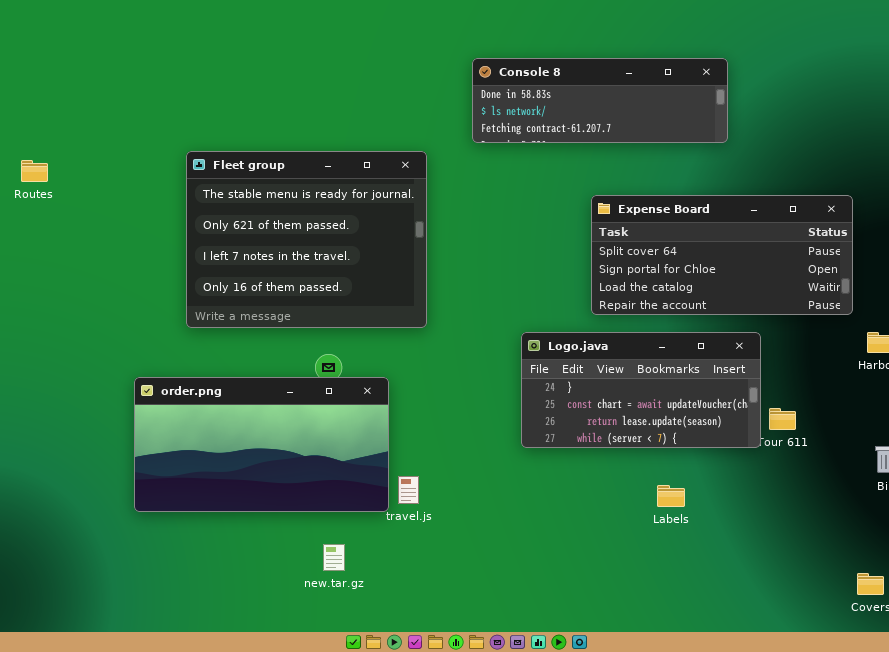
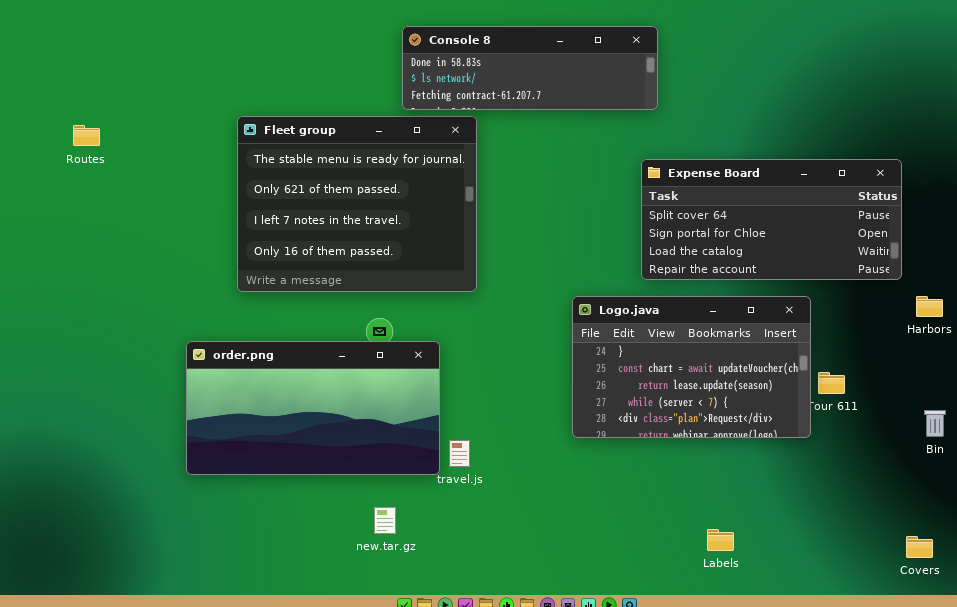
Console 8: [472,58,728,143] -> [402,26,658,110], moved
Logo.java: [521,332,761,448] -> [572,296,811,438], resized
Labels: [657,485,685,507] -> [707,529,734,551], moved

